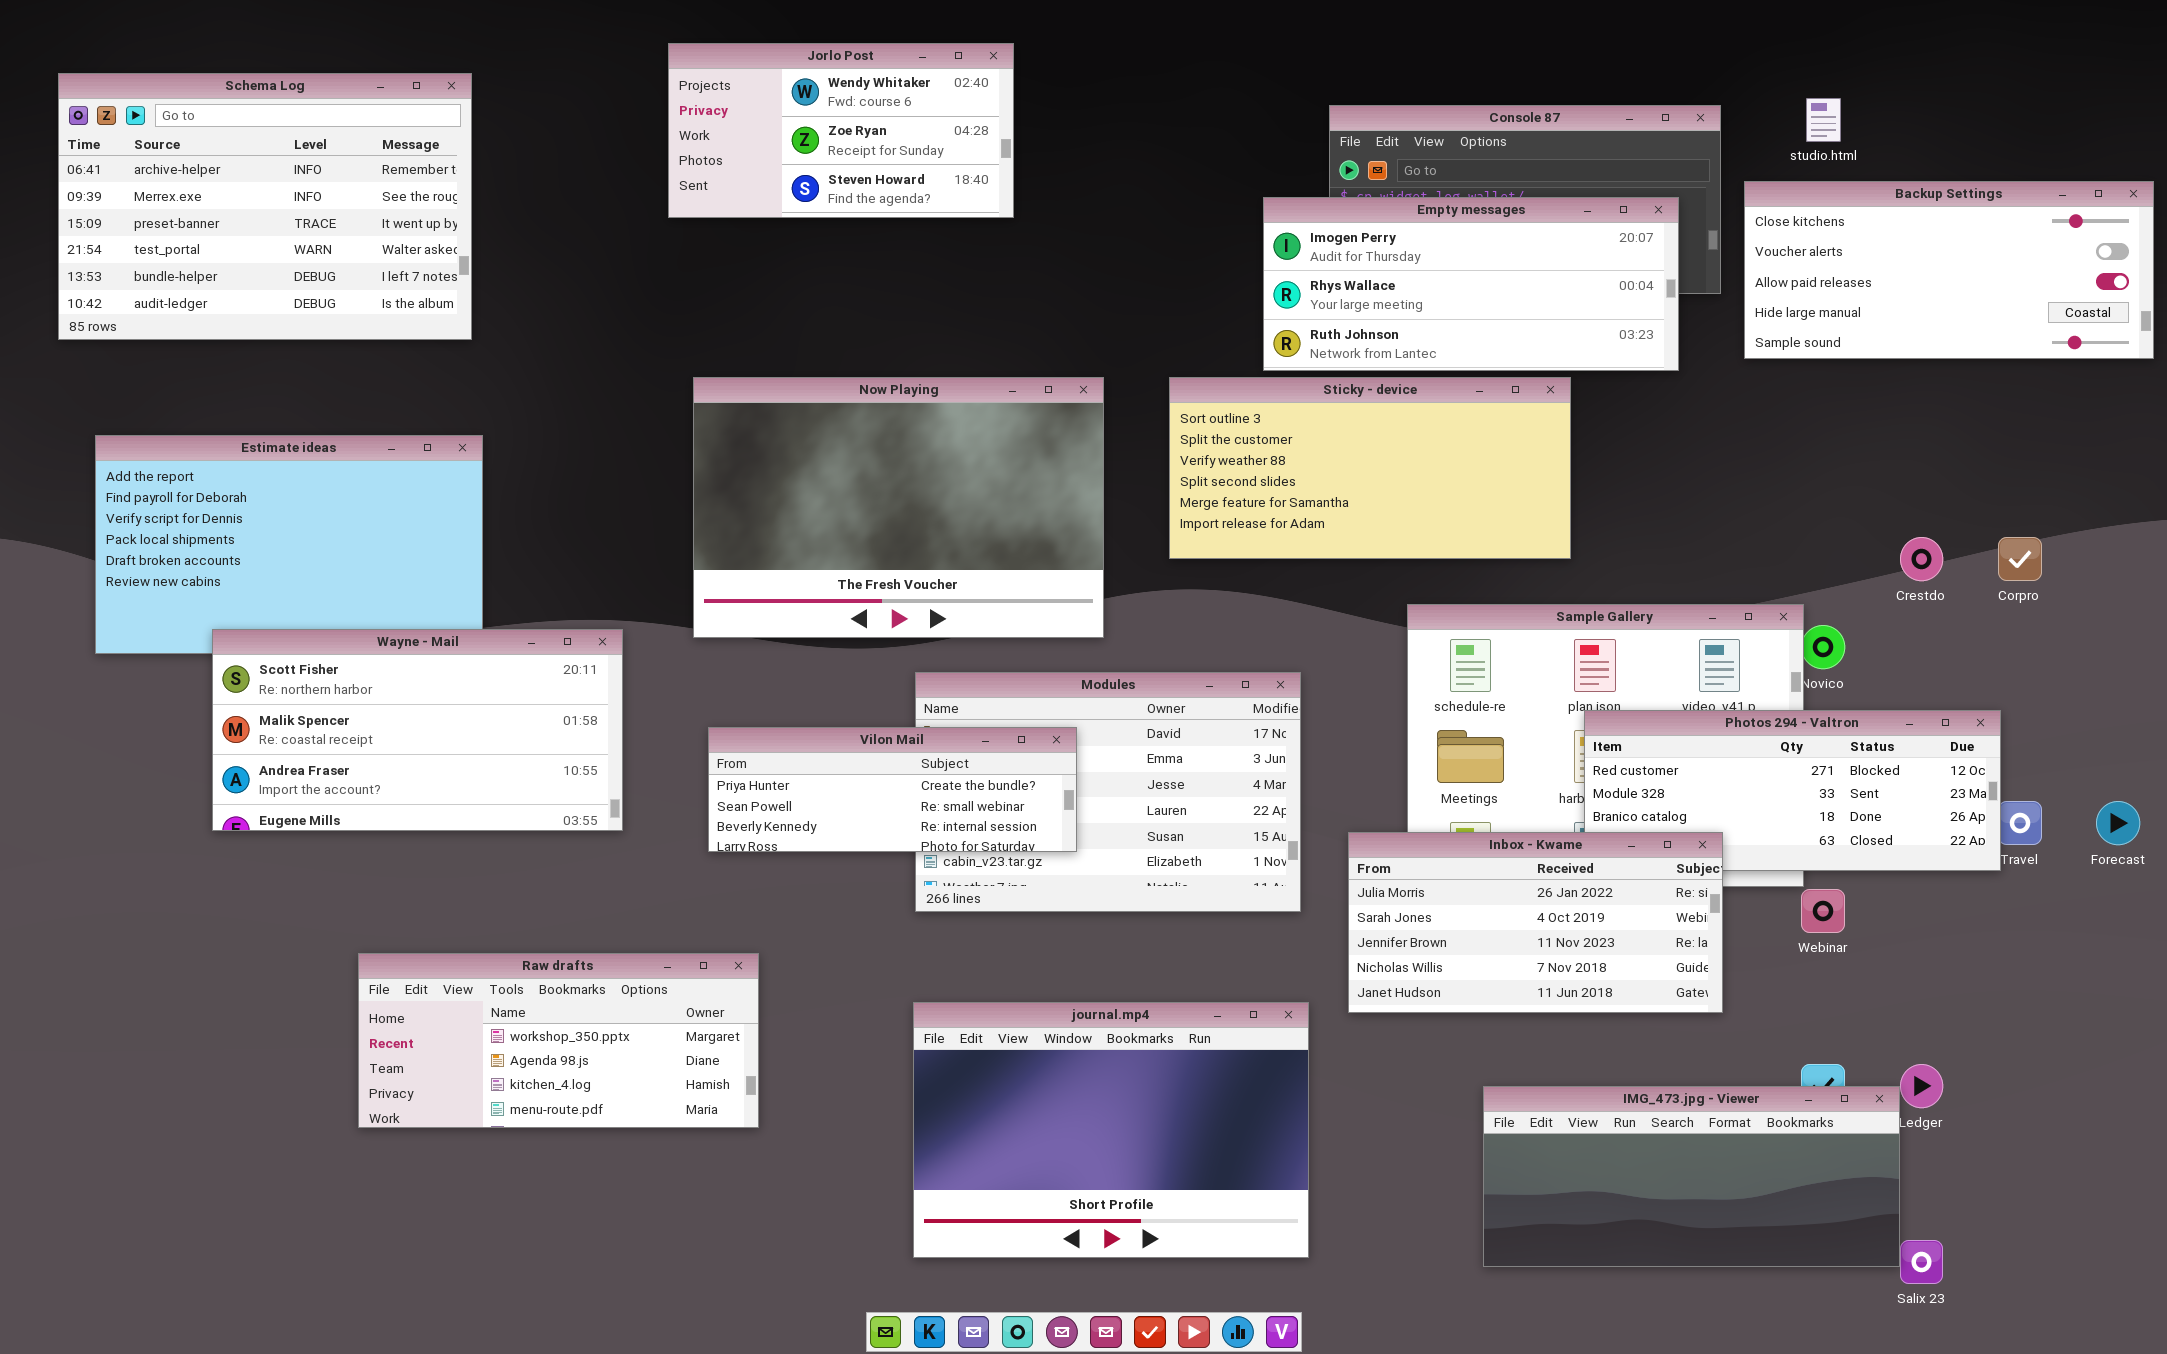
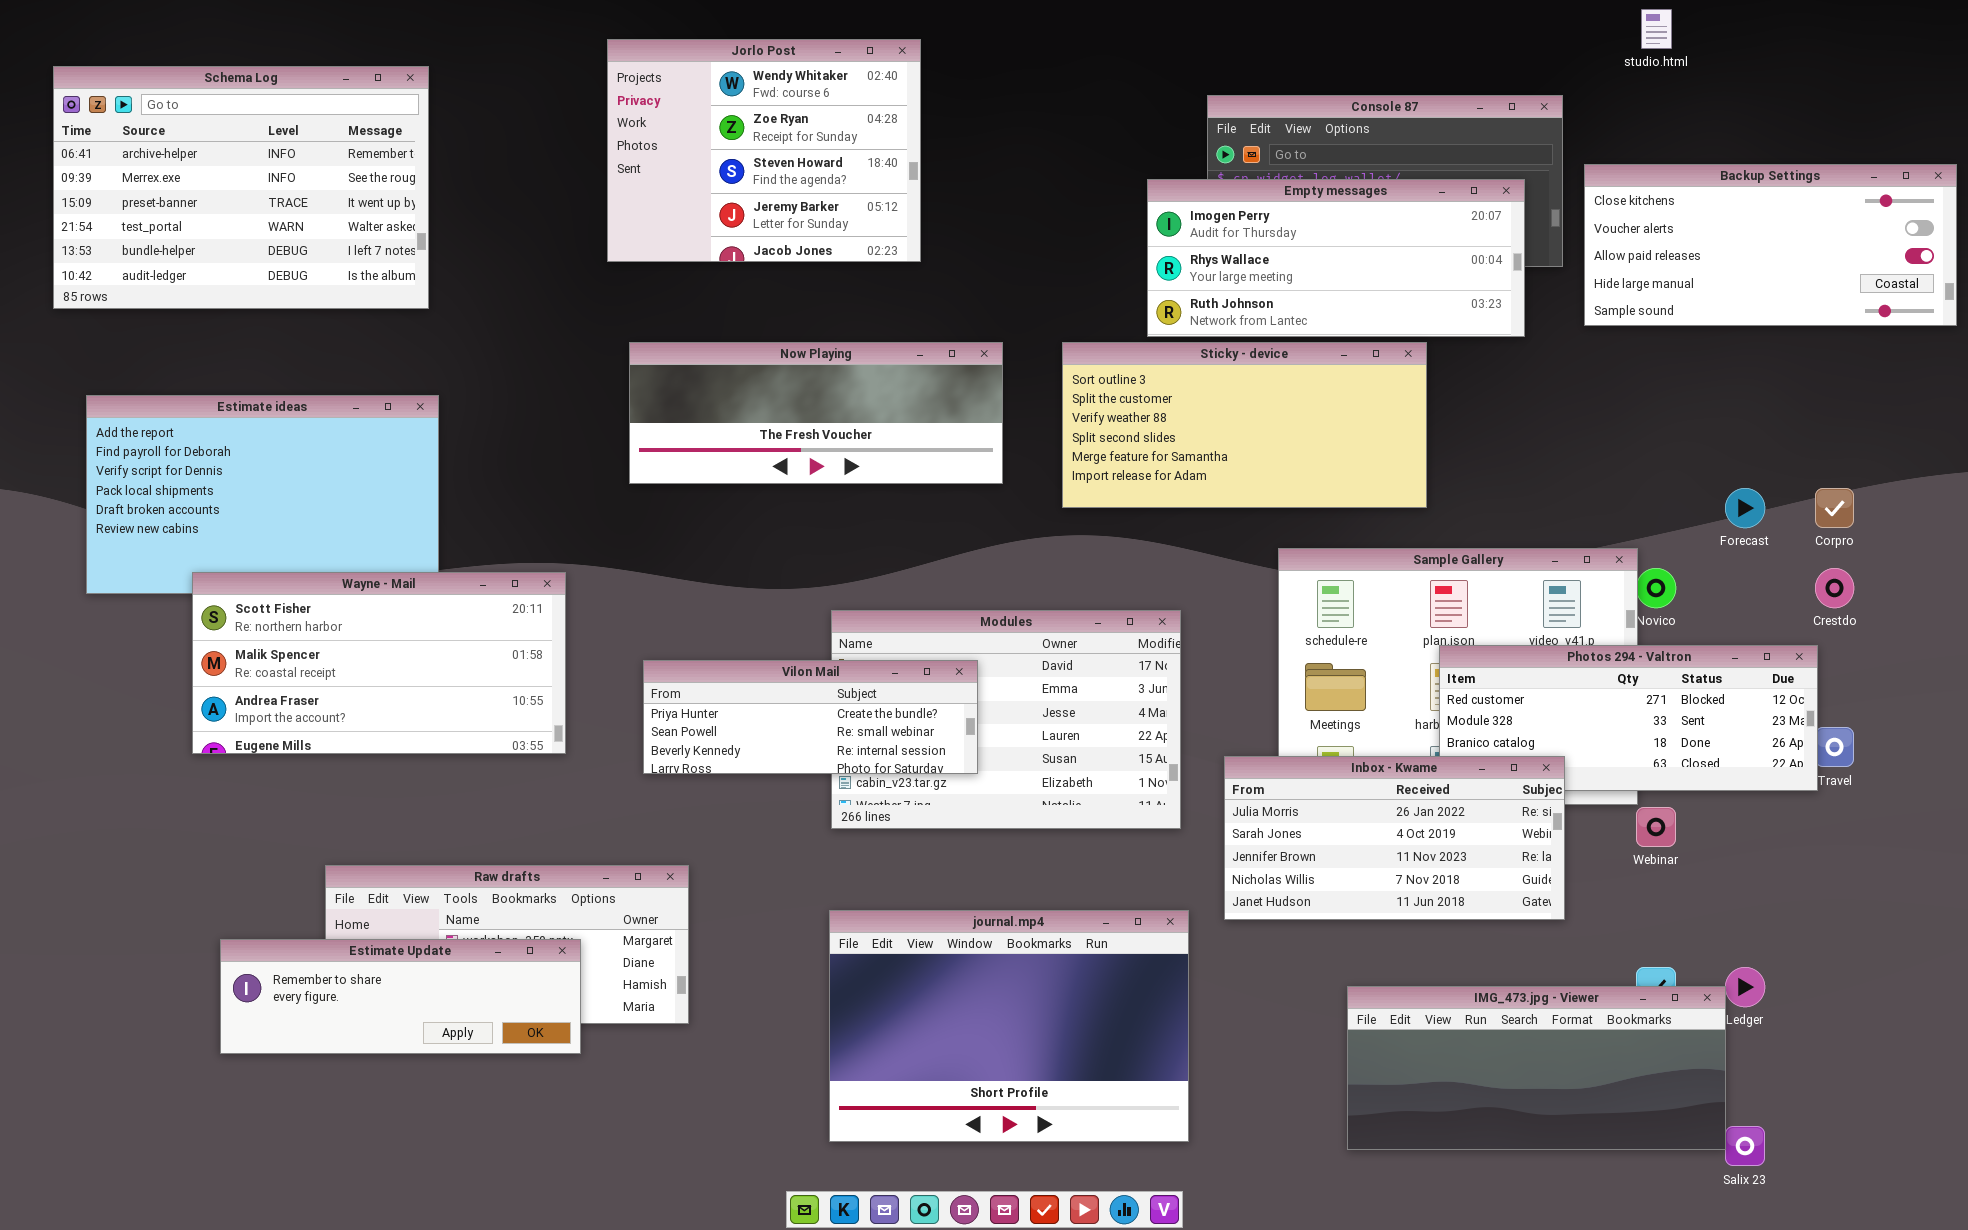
Jorlo Post: [668,43,1014,218] -> [607,39,921,262], resized
studio.html: [1806,98,1841,142] -> [1641,9,1672,49], moved
Now Playing: [693,377,1104,638] -> [629,342,1003,484], resized
Crestdo: [1900,537,1943,581] -> [1815,568,1854,608], moved
Forecast: [2096,801,2140,845] -> [1725,488,1765,528], moved
Estimate Update: none -> [220,939,581,1054], opened

